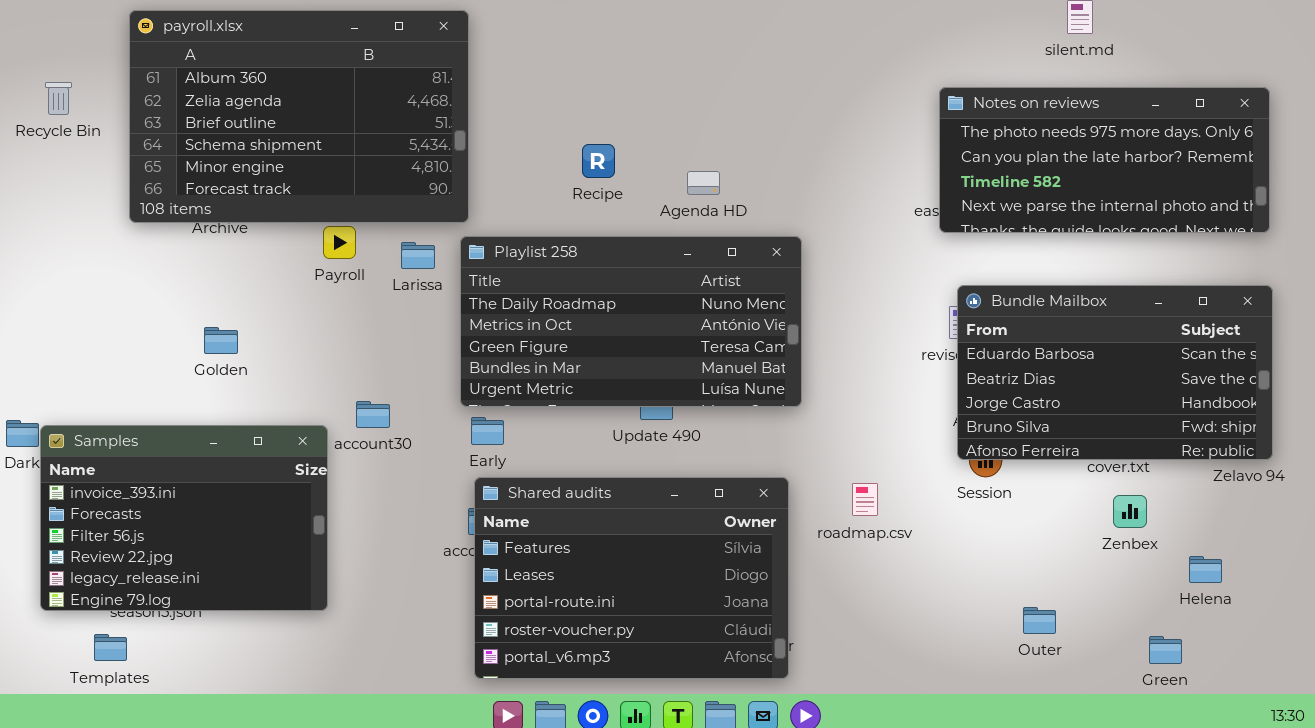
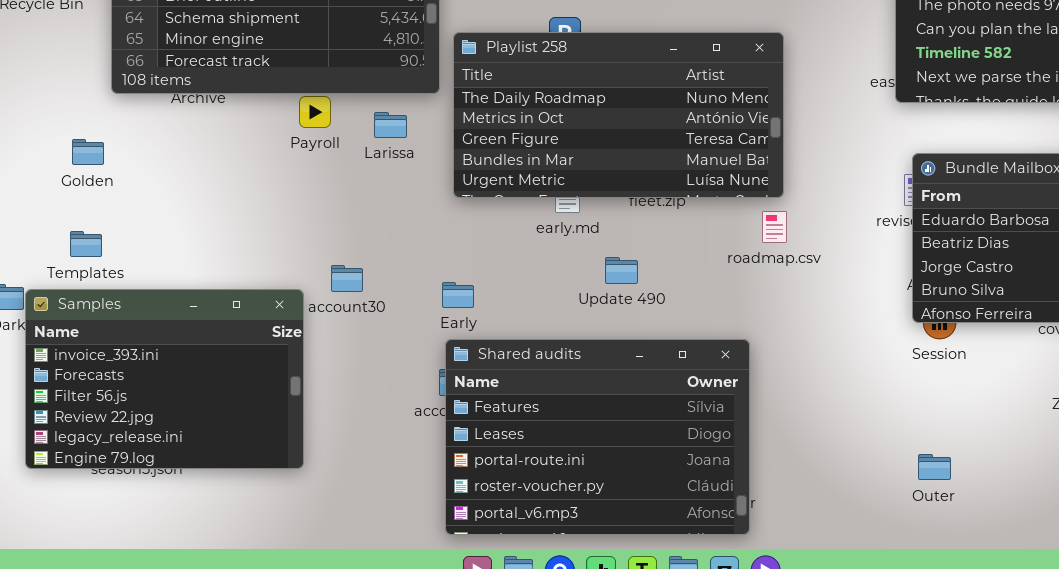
Playlist 258: [460,236,802,407] -> [453,32,784,198], moved
Golden: [204,327,238,354] -> [72,139,104,165], moved
roadmap.csv: [852,483,878,516] -> [762,211,787,243], moved
Outer: [1023,607,1056,634] -> [918,454,951,480], moved
Templates: [94,634,127,661] -> [70,231,102,257], moved

